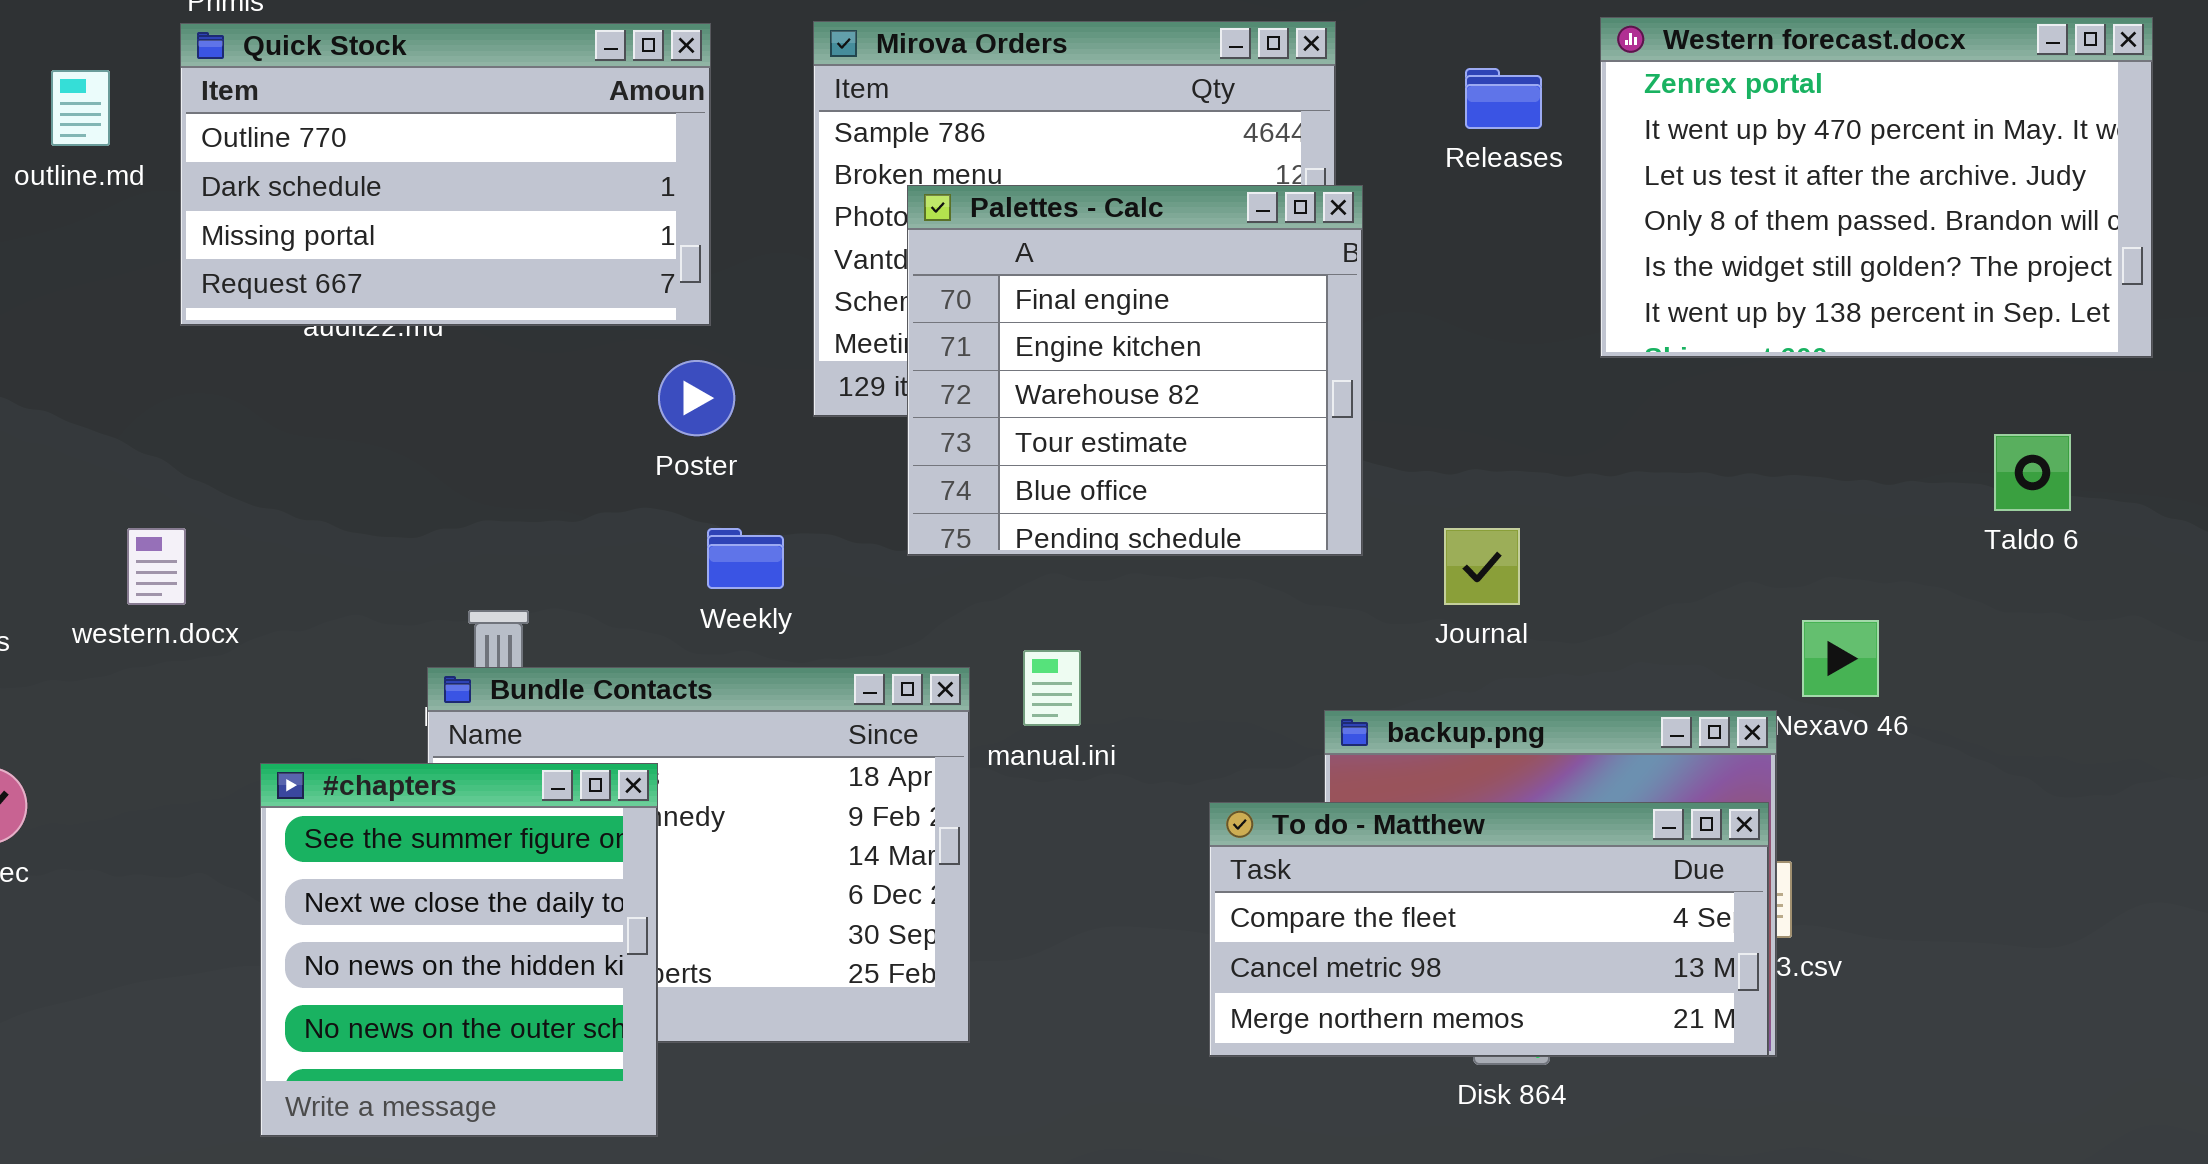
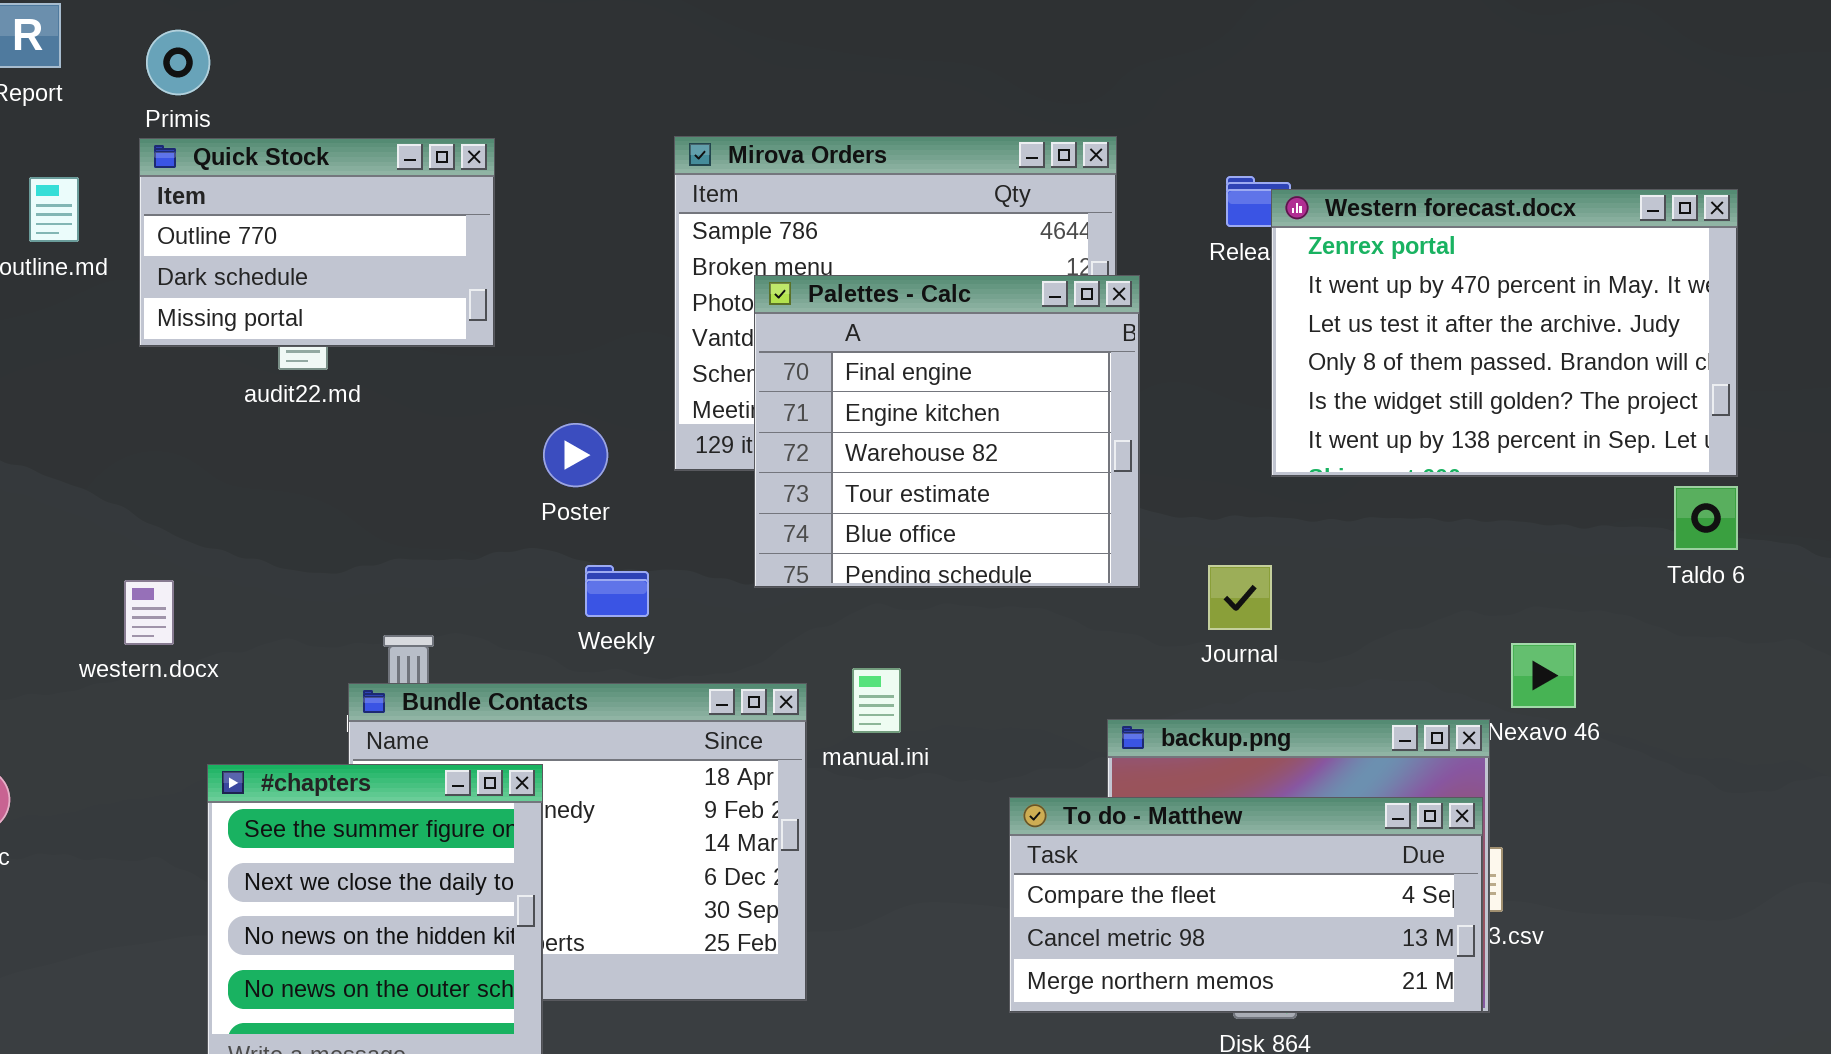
Western forecast.docx: [1600,17,2153,358] -> [1271,189,1738,477], moved
Quick Stock: [180,23,711,326] -> [139,138,495,347], resized
western.docx: [127,528,186,605] -> [124,580,174,645], moved

